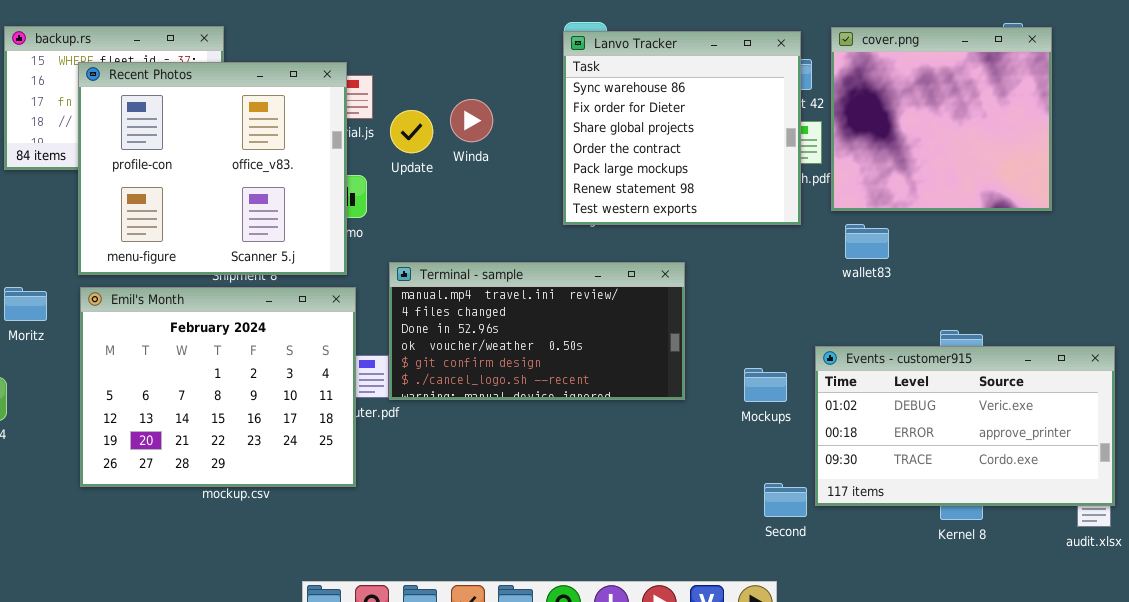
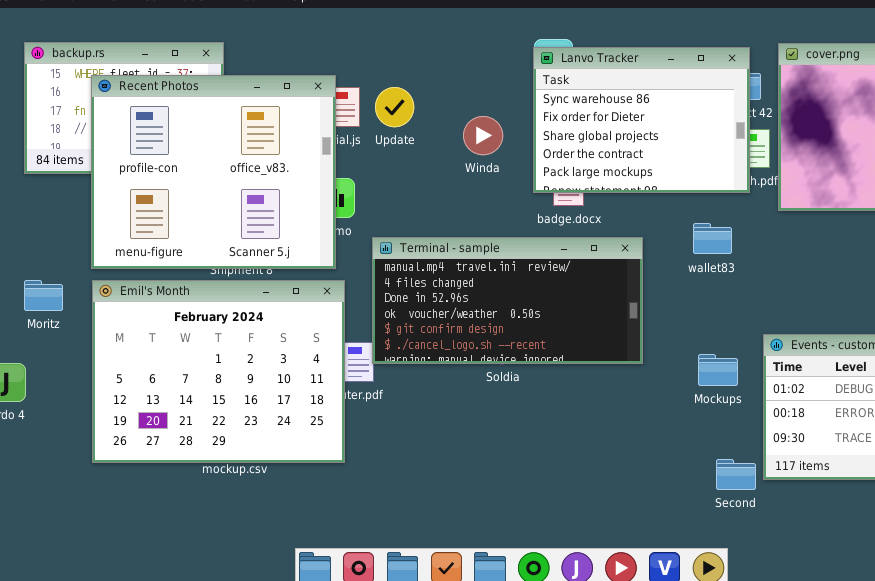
Lanvo Tracker: [563,31,801,225] -> [533,47,750,193], resized
Winda: [450,99,493,142] -> [463,116,503,155], moved
Update: [390,110,433,153] -> [375,87,414,127], moved
wallet83: [845,224,889,259] -> [693,223,732,254], moved
Terminal - sample: [389,262,685,400] -> [372,237,643,364], moved

